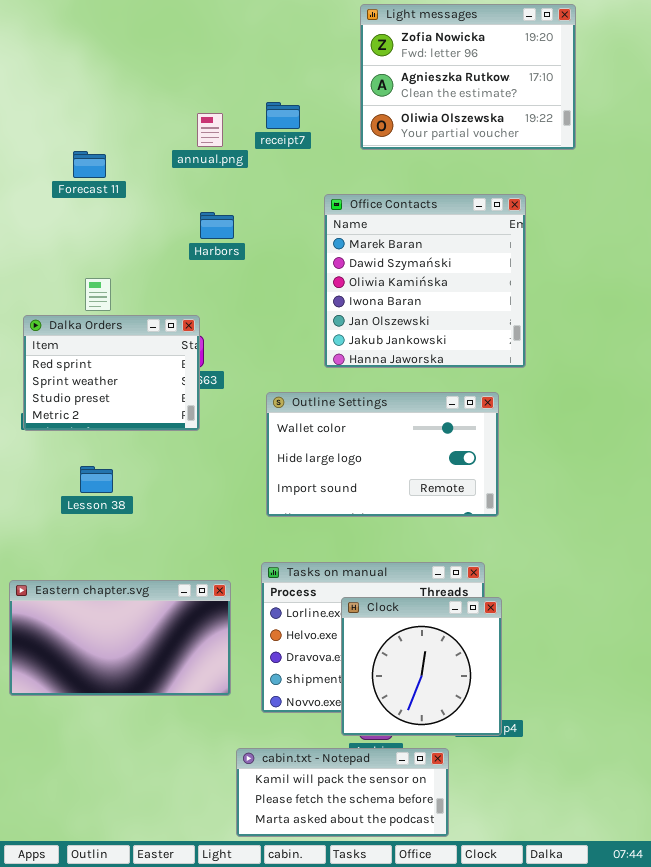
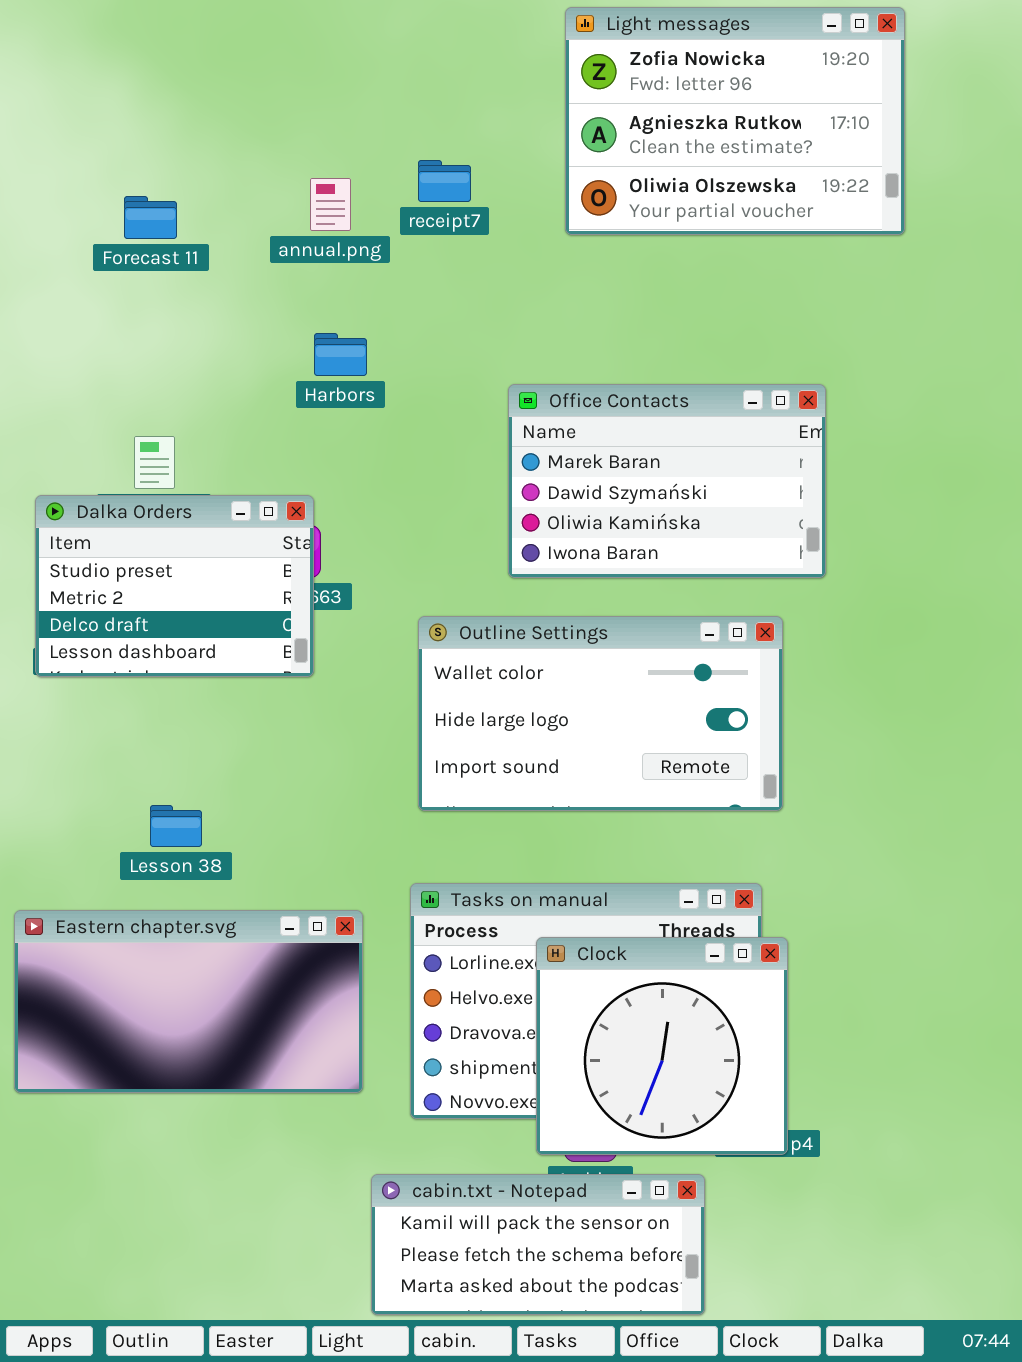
Forecast 11: [73,151,106,178] -> [124,196,177,239], moved
Office Contacts: [324,194,526,368] -> [508,384,826,578], resized
Dalka Orders: [23,315,200,431] -> [35,495,314,677], scrolled down 2 rows
Lesson 38: [80,466,113,493] -> [150,805,202,847], moved

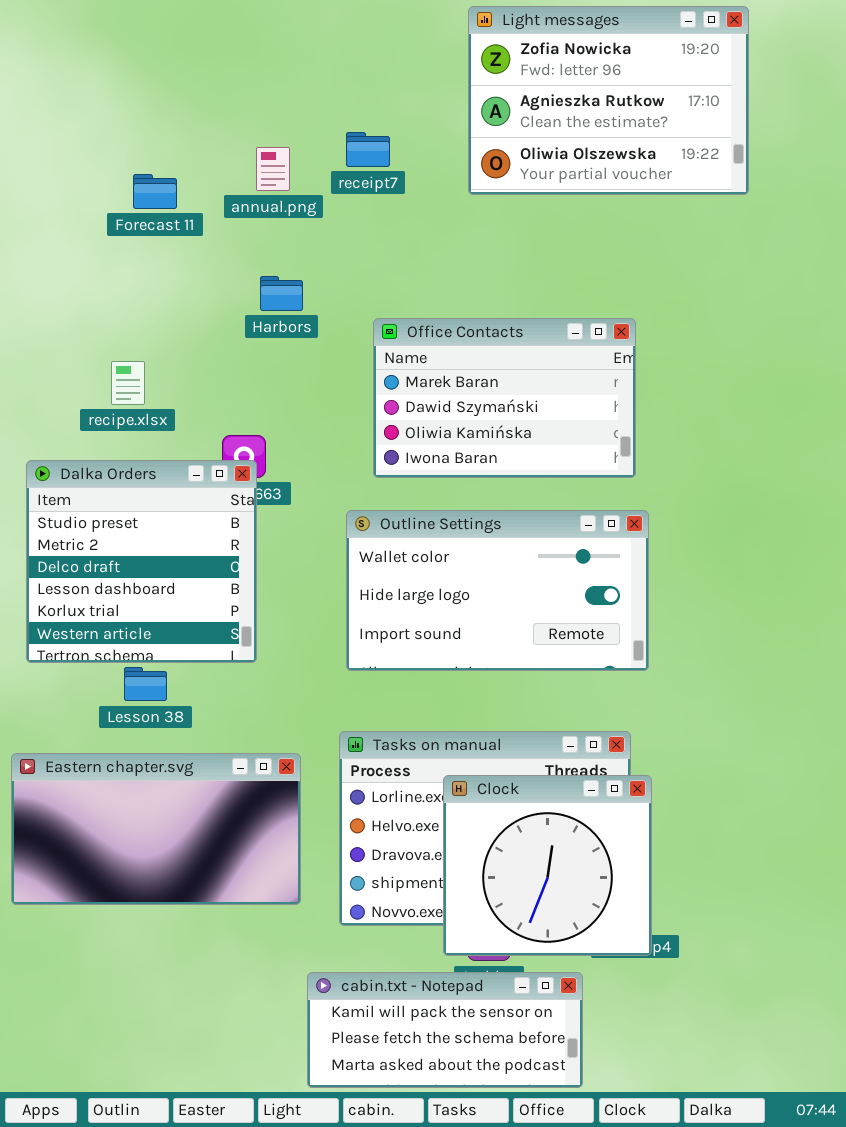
Forecast 11: [124,196,177,239] -> [133,174,177,209], moved
Office Contacts: [508,384,826,578] -> [373,318,636,478], moved
Dalka Orders: [35,495,314,677] -> [26,460,257,663], moved, resized

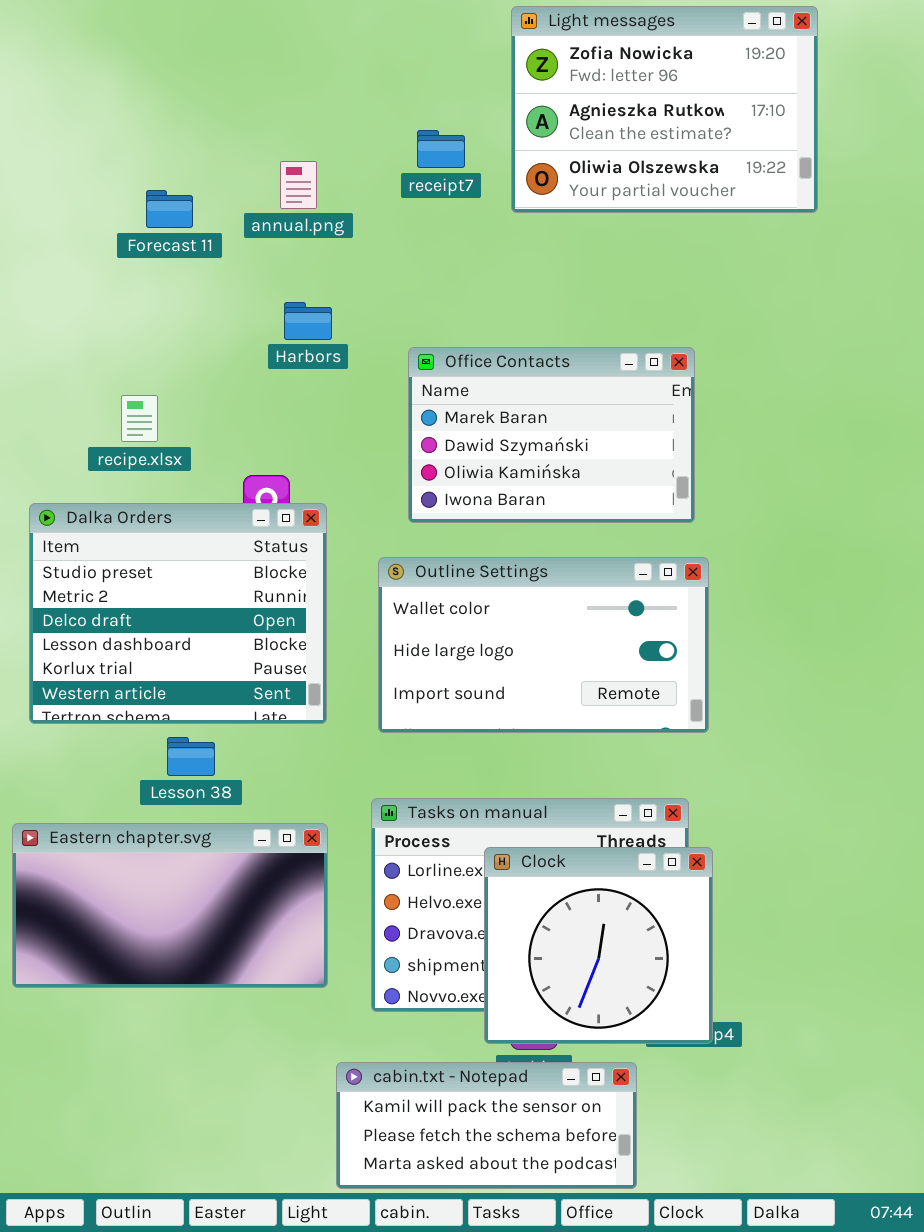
receipt7: [346,132,390,167] -> [417,130,465,168], moved
Dalka Orders: [26,460,257,663] -> [29,503,327,724], resized
Lesson 38: [124,667,167,701] -> [167,737,215,776], moved

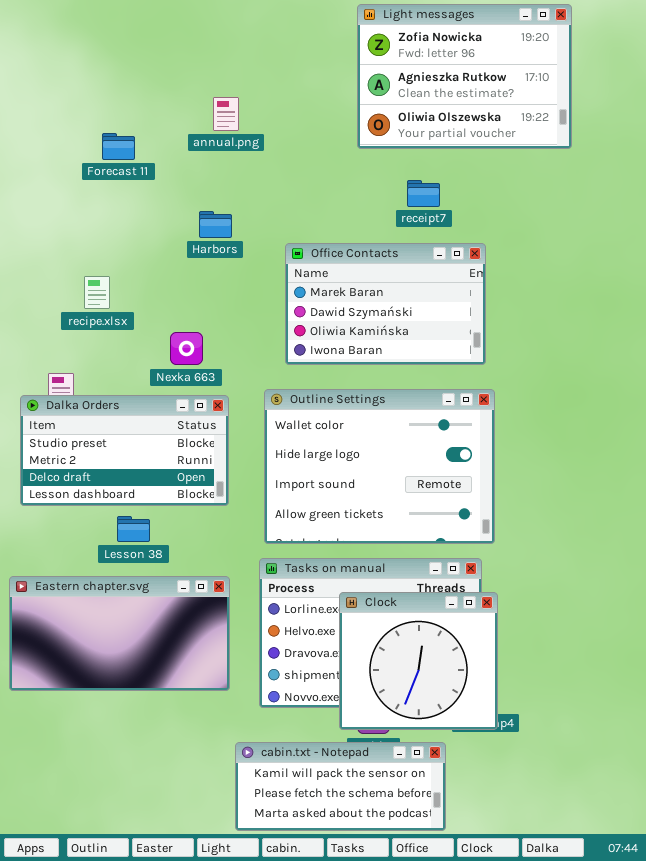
receipt7: [417,130,465,168] -> [407,180,440,207], moved
annual.png: [280,161,317,209] -> [213,97,239,131], moved
Dalka Orders: [29,503,327,724] -> [20,395,229,506], resized
Outline Settings: [378,557,709,733] -> [264,389,495,544], resized

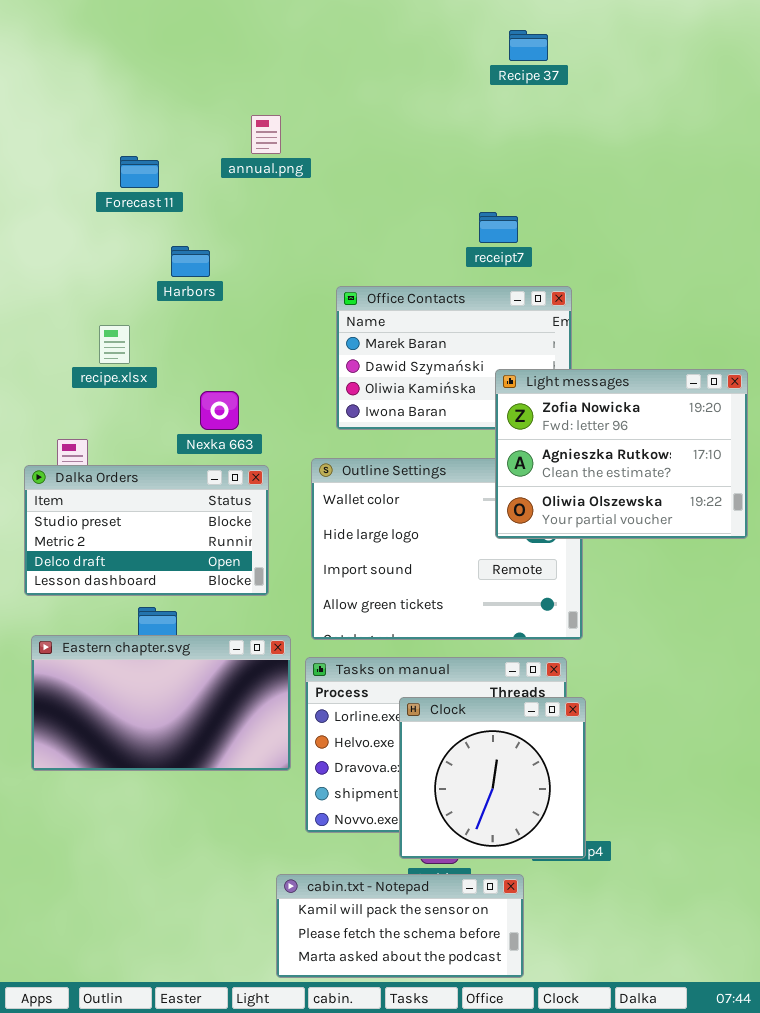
Light messages: [357,4,572,149] -> [495,369,748,539], moved
Harbors: [199,211,232,238] -> [171,246,210,277], moved
Eastern chapter.svg: [9,576,230,691] -> [31,635,291,771], moved

